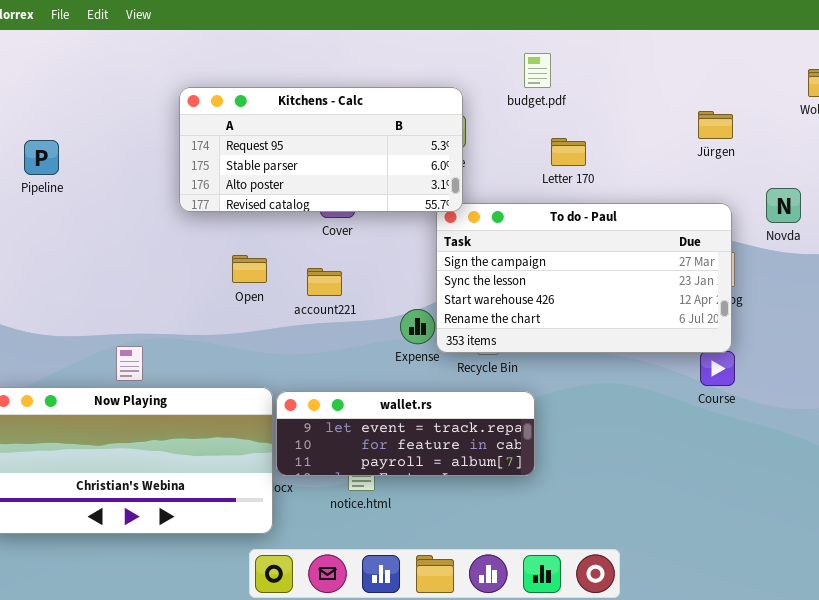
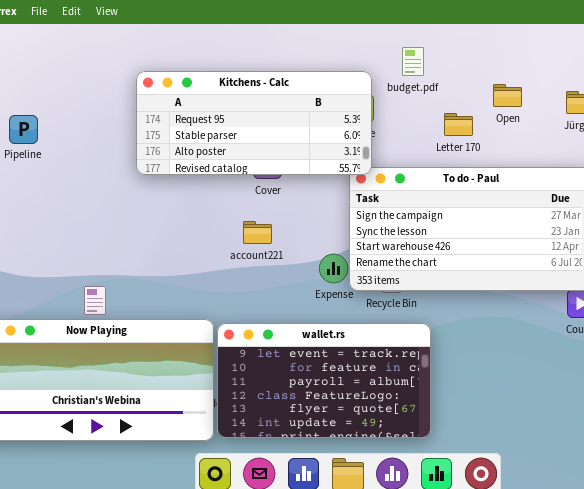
budget.pdf: [524,53,551,88] -> [402,47,424,76], moved
Open: [232,255,267,283] -> [493,84,522,107], moved
wallet.rs: [276,391,535,476] -> [217,323,431,438], resized

